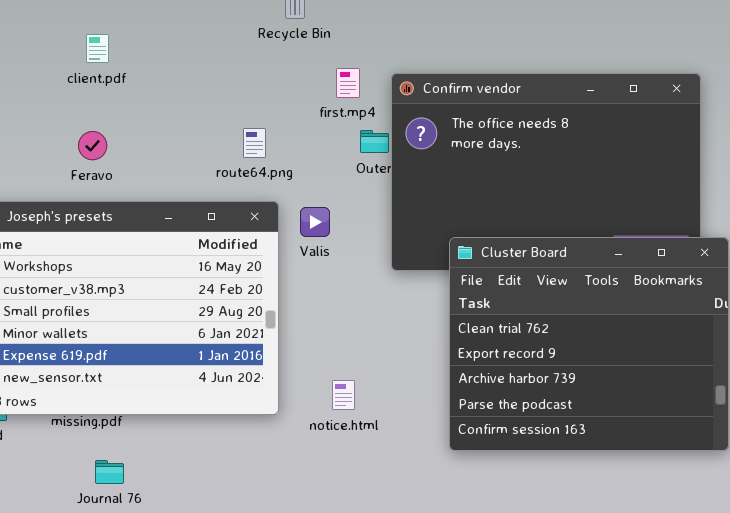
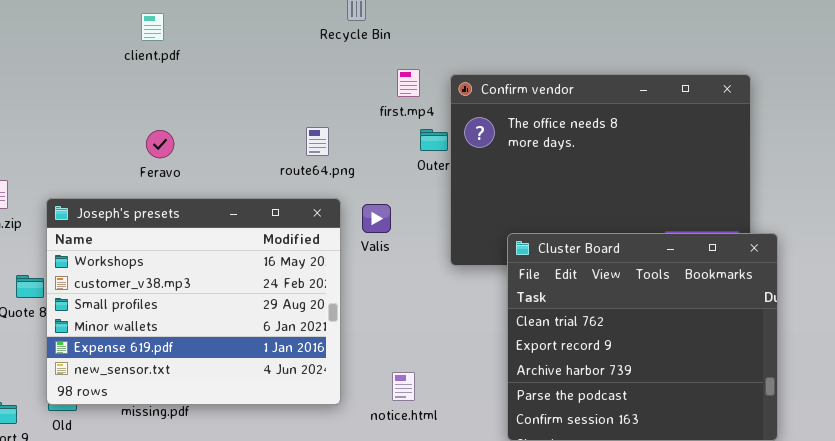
client.pdf: [86,34,109,63] -> [141,13,164,41], moved

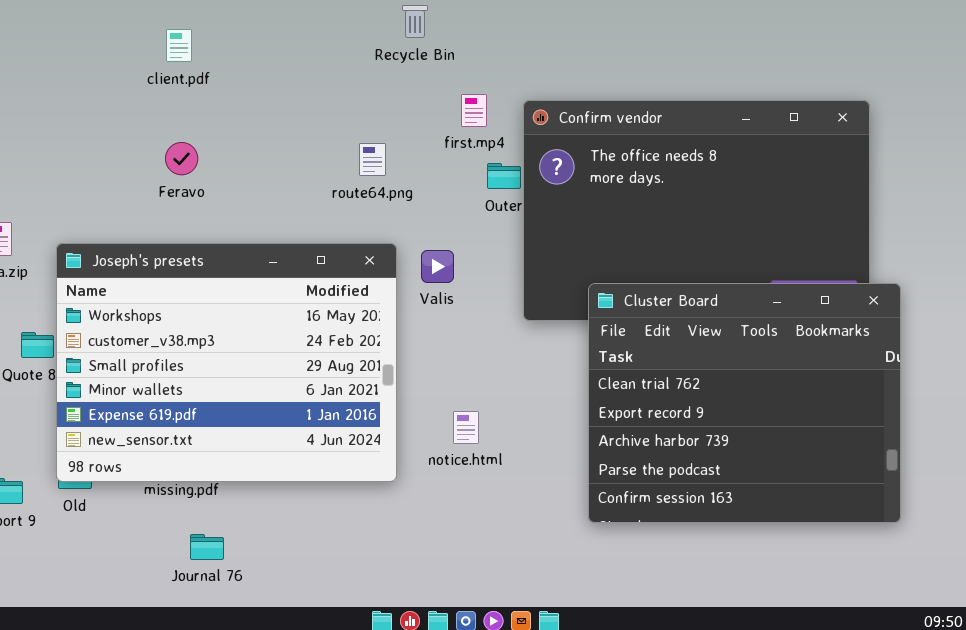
route64.png: [306,127,329,156] -> [359,143,386,176], moved
Feravo: [146,130,174,158] -> [165,142,198,175], moved
notice.html: [392,372,415,401] -> [453,411,479,444], moved

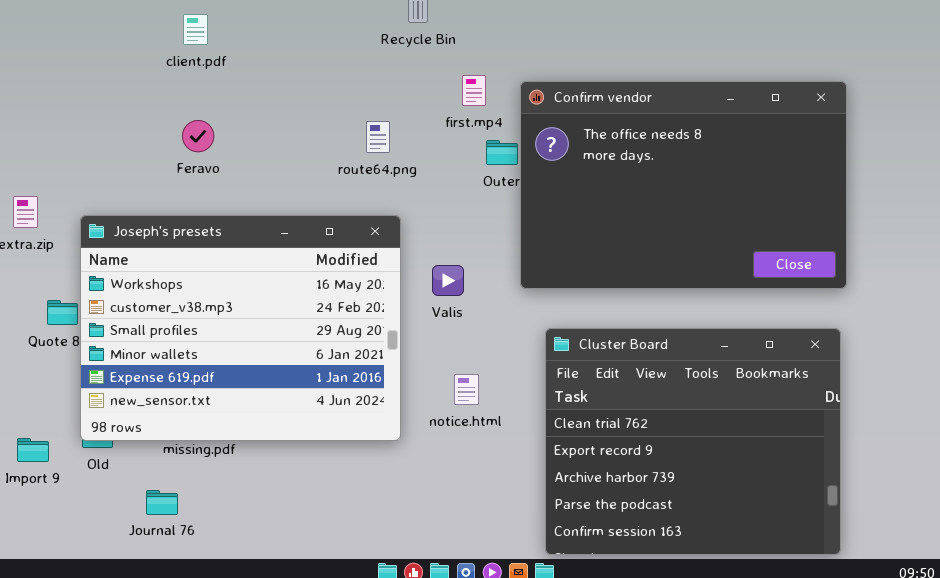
Valis: [421,250,454,283] -> [432,265,464,296], moved
Cluster Board: [588,283,901,523] -> [545,328,841,555], moved
Journal 76: [190,534,224,560] -> [146,490,178,515], moved

